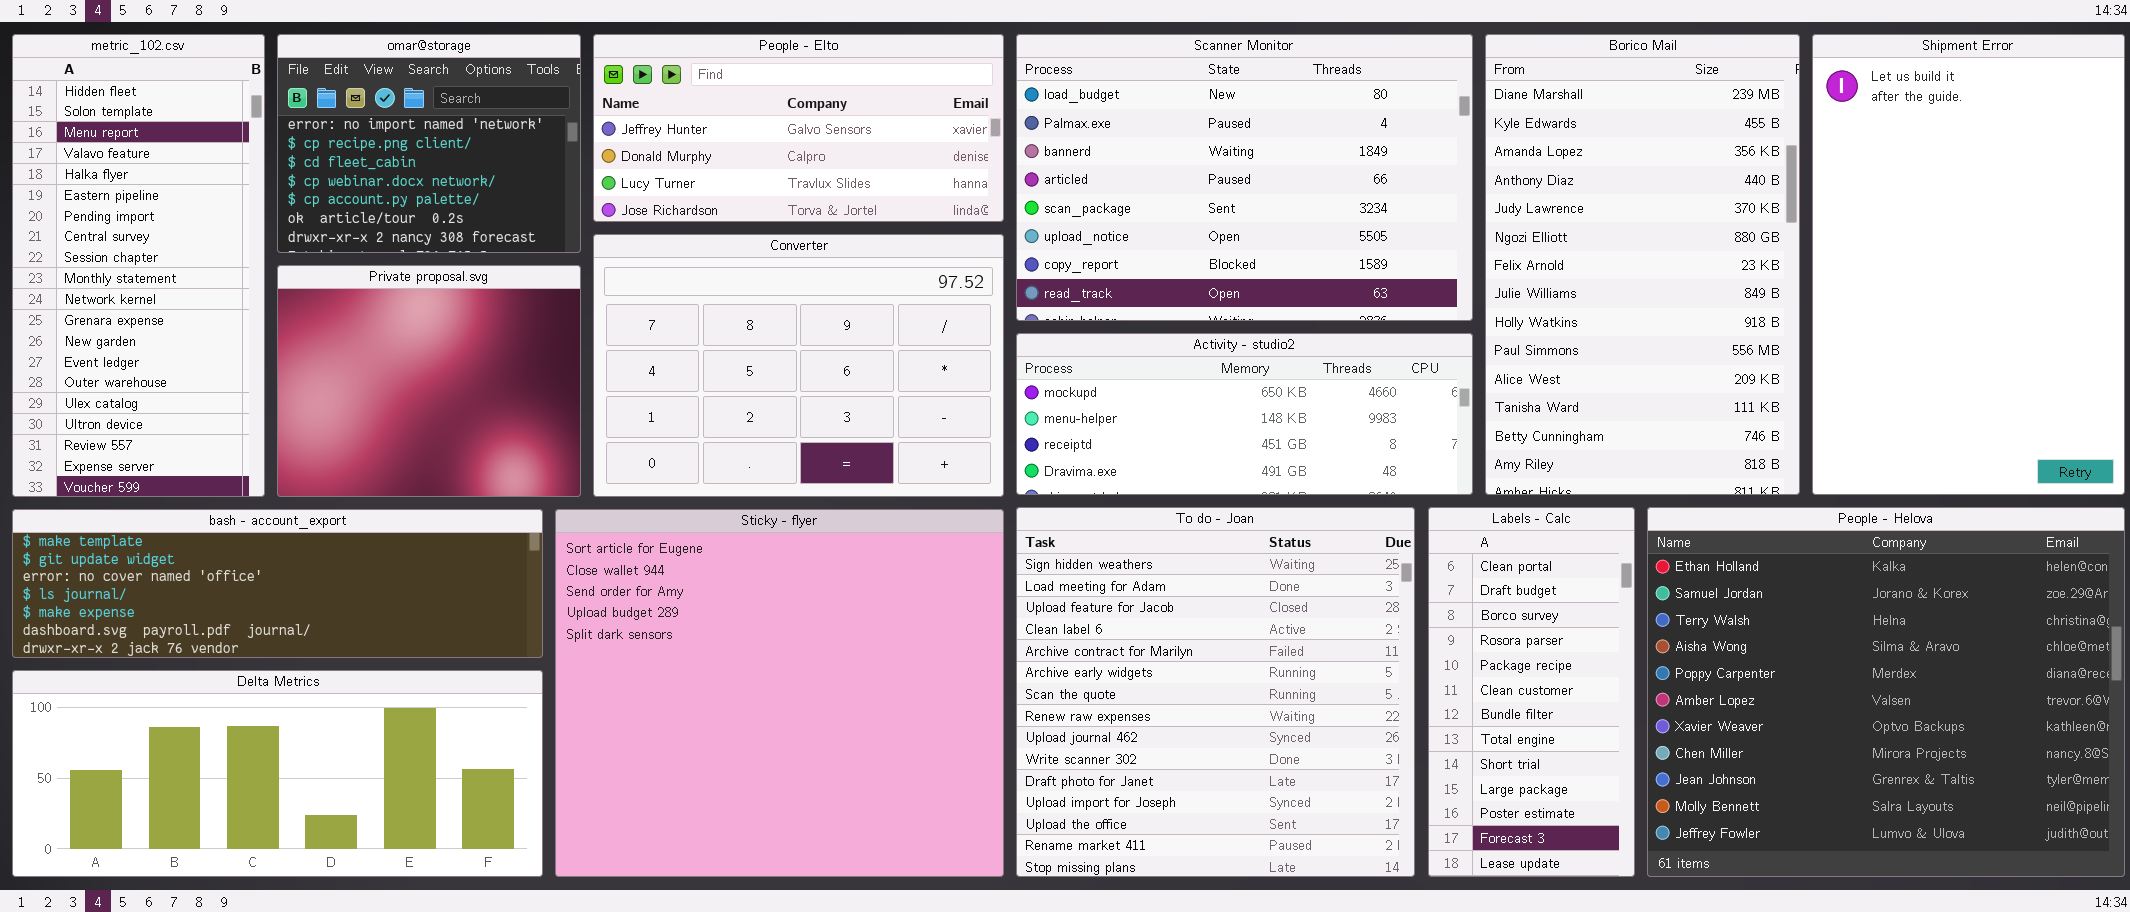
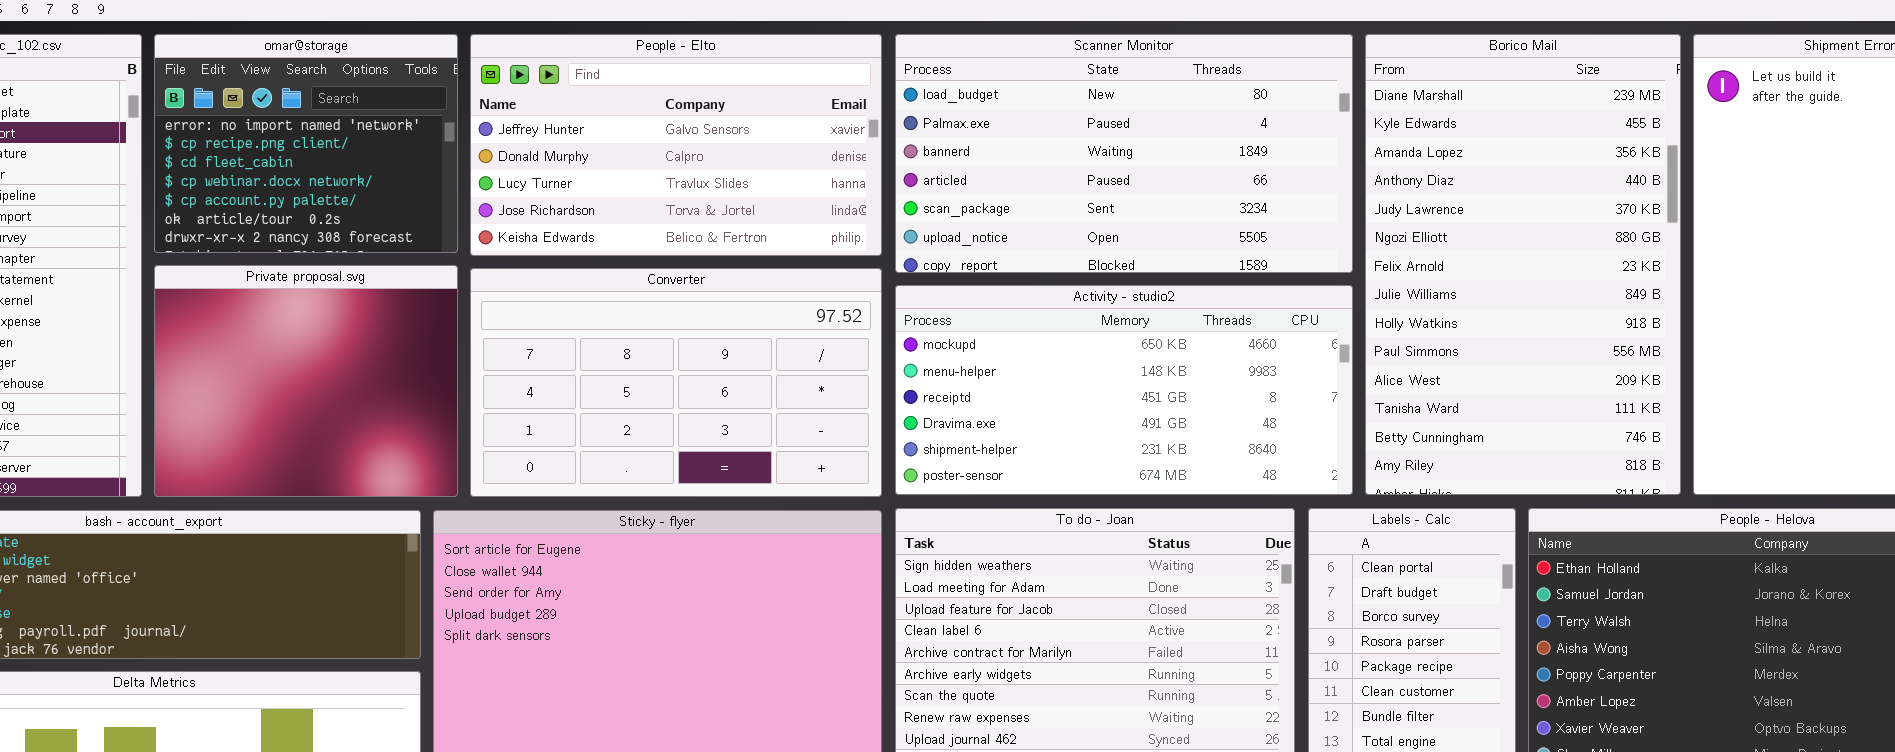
People - Elto: [593,34,1004,222] -> [470,34,882,256], resized
Scanner Monitor: [1016,34,1473,321] -> [895,34,1353,273], resized
Converter: [593,234,1004,497] -> [470,268,882,497], resized
Activity - studio2: [1016,333,1473,495] -> [895,285,1353,495], resized

